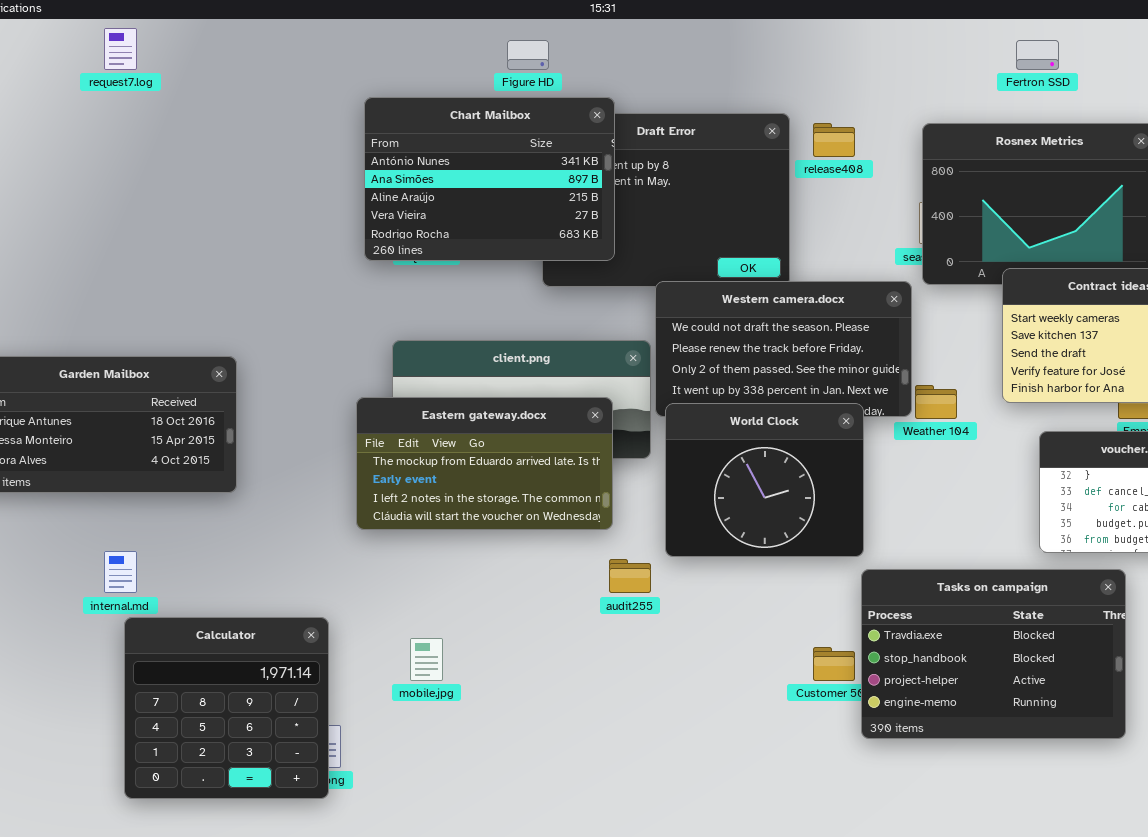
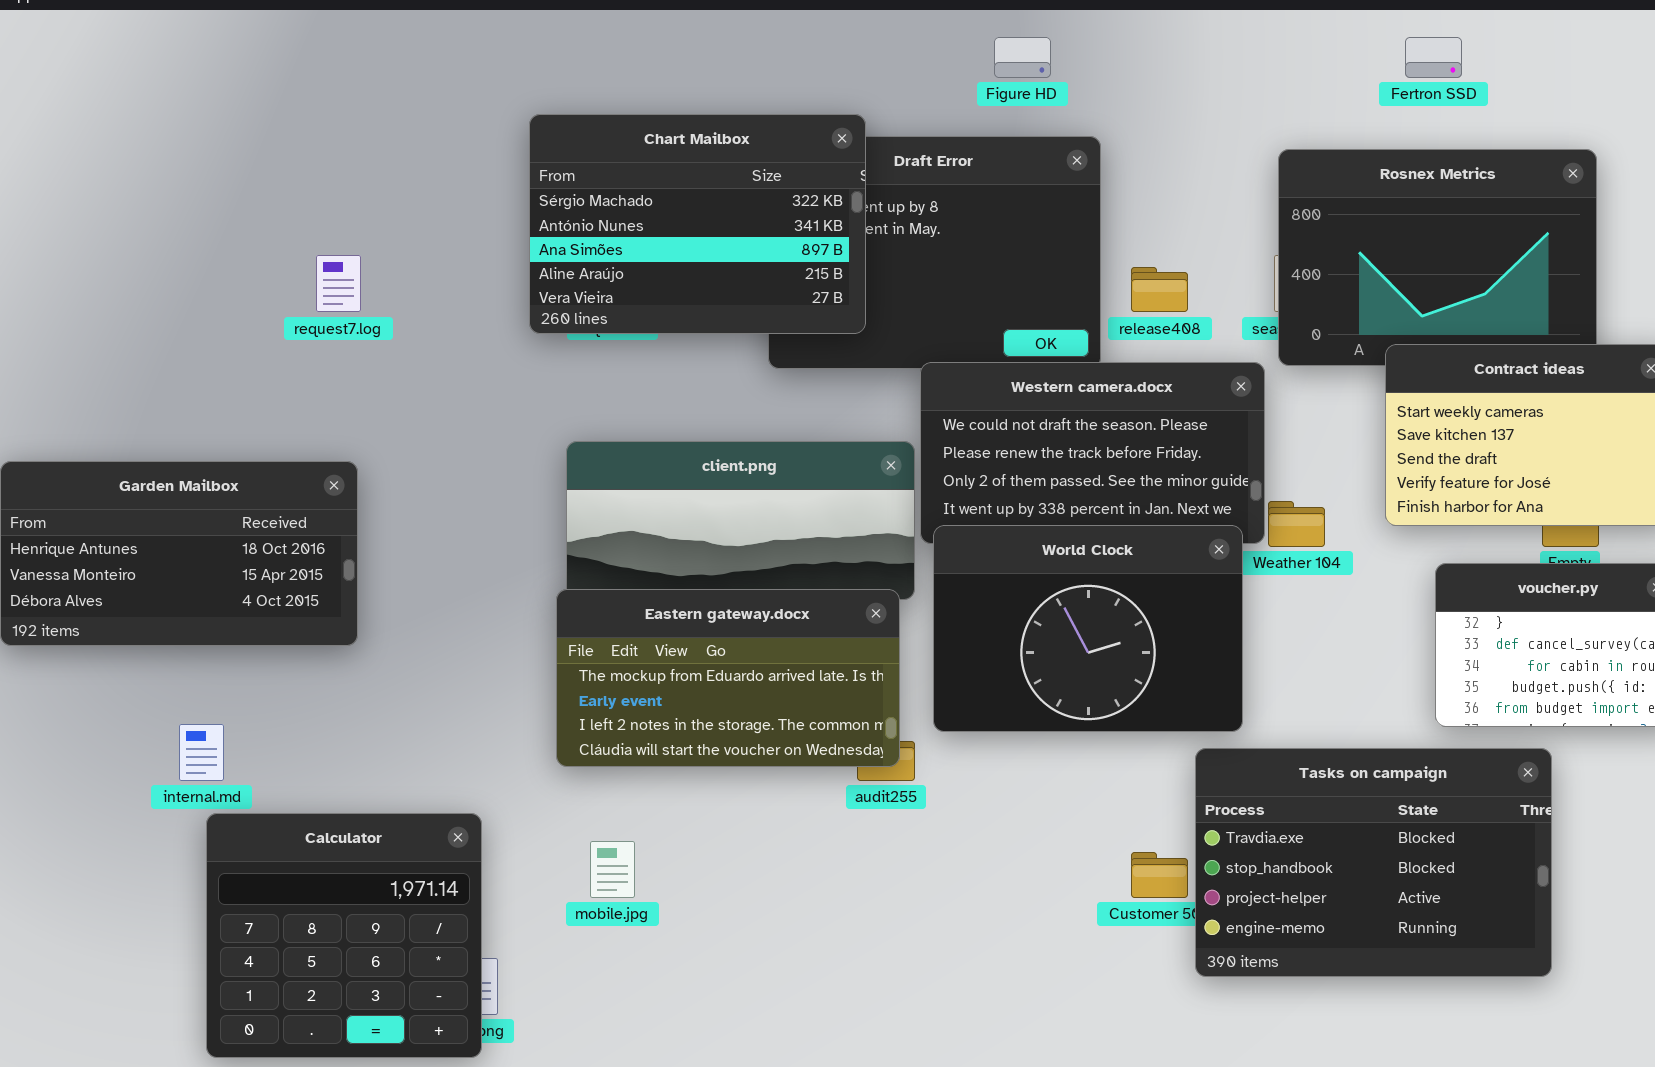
request7.log: [104,28,137,70] -> [316,255,361,312], moved
Figure HD: [507,40,549,70] -> [994,37,1051,78], moved
Chart Mailbox: [364,97,615,261] -> [529,114,866,334], scrolled up 1 row
release408: [813,123,855,157] -> [1131,267,1188,312], moved
Eastern gateway.docx: [356,397,613,530] -> [556,589,900,767], moved
World Clock: [665,403,864,557] -> [933,525,1243,732], resized

